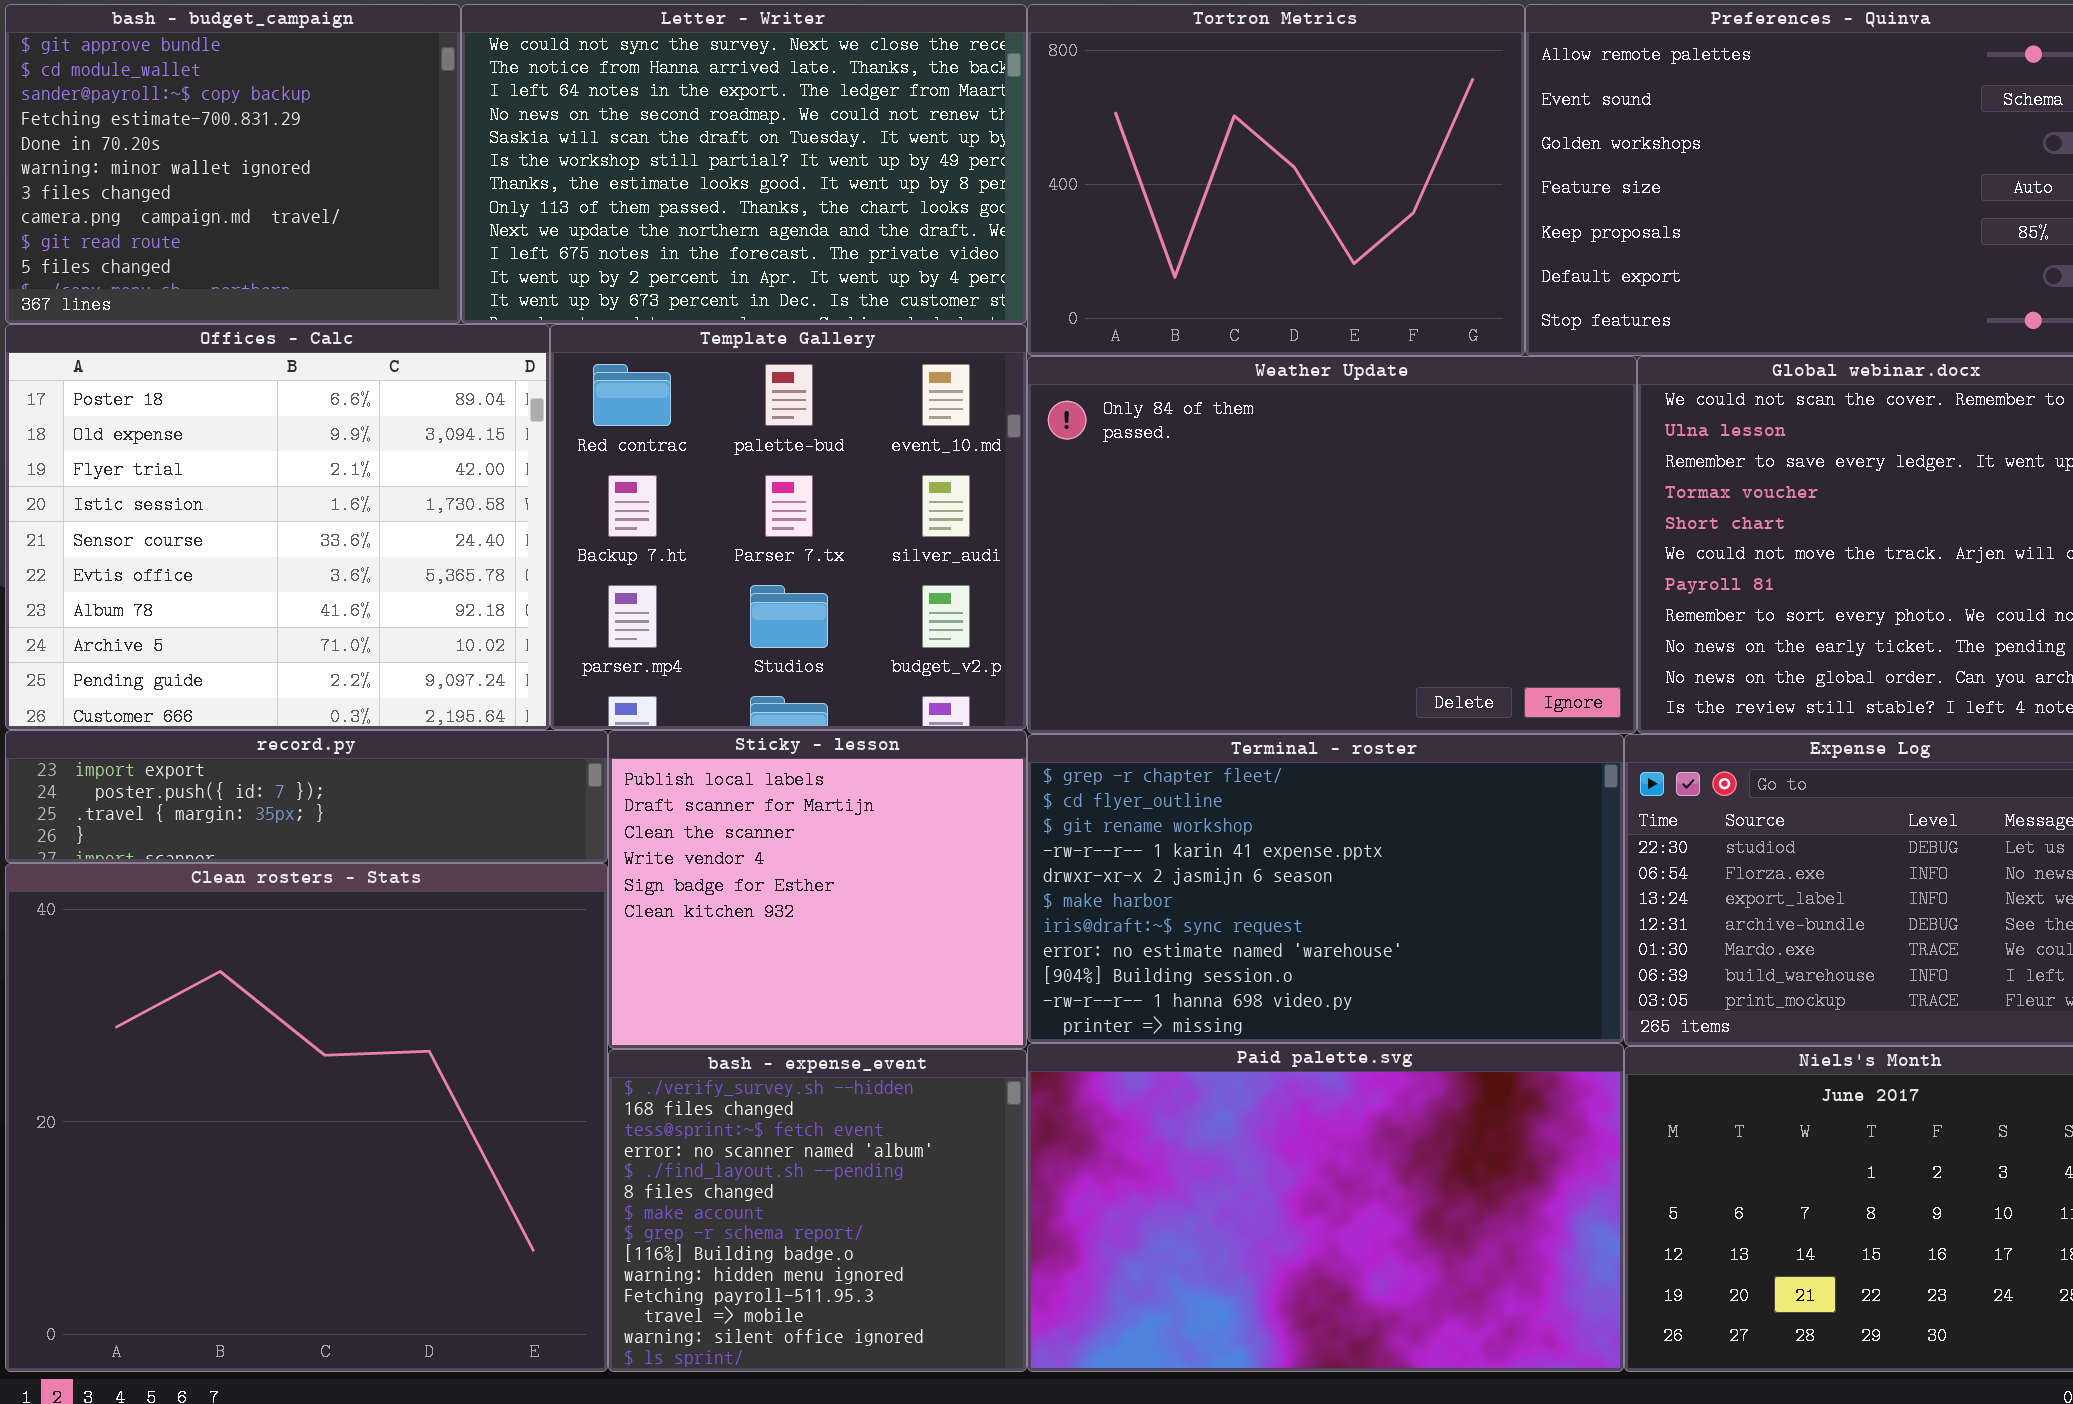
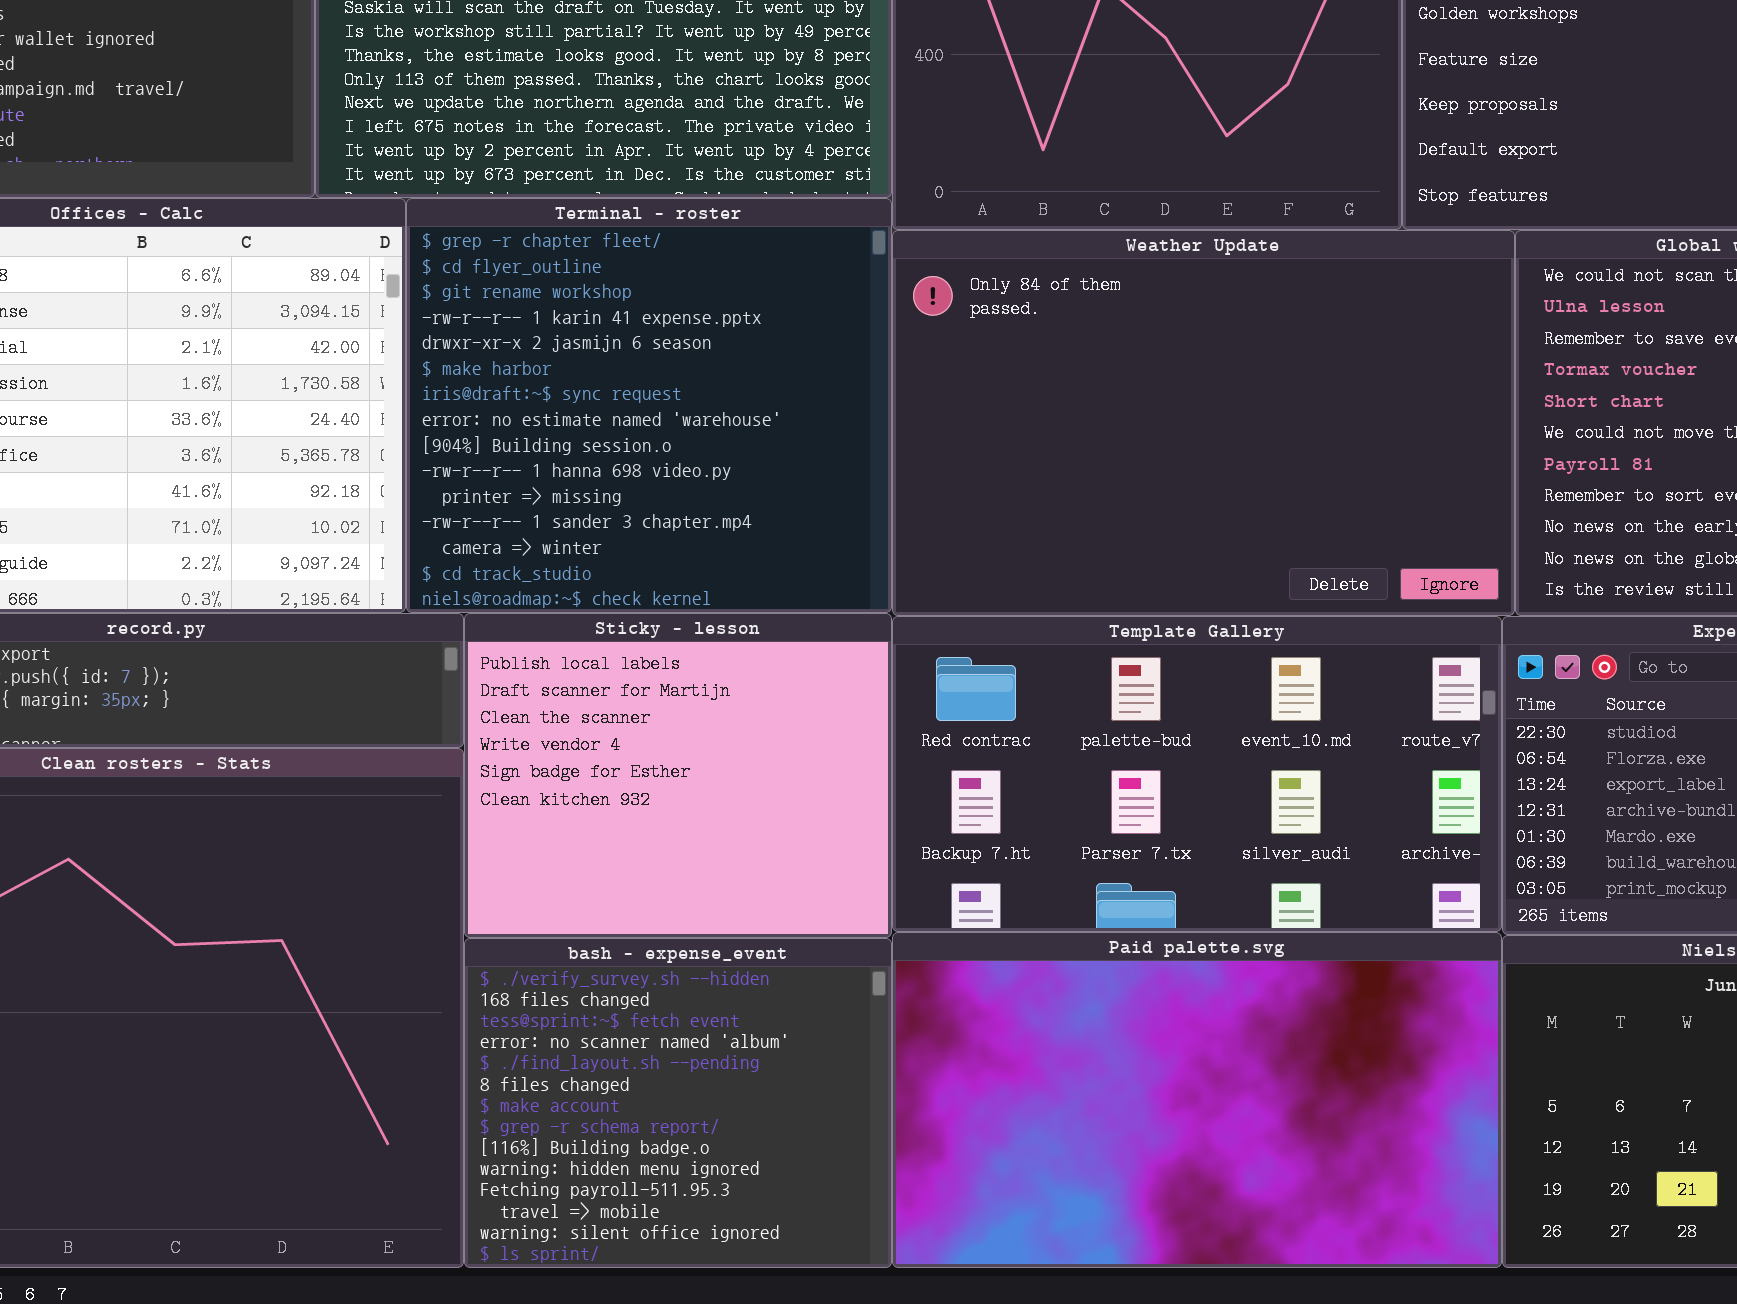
Template Gallery: [550,324,1027,730] -> [892,616,1502,932], moved, resized
Terminal - roster: [1027,734,1624,1043] -> [406,198,892,613], moved, resized

